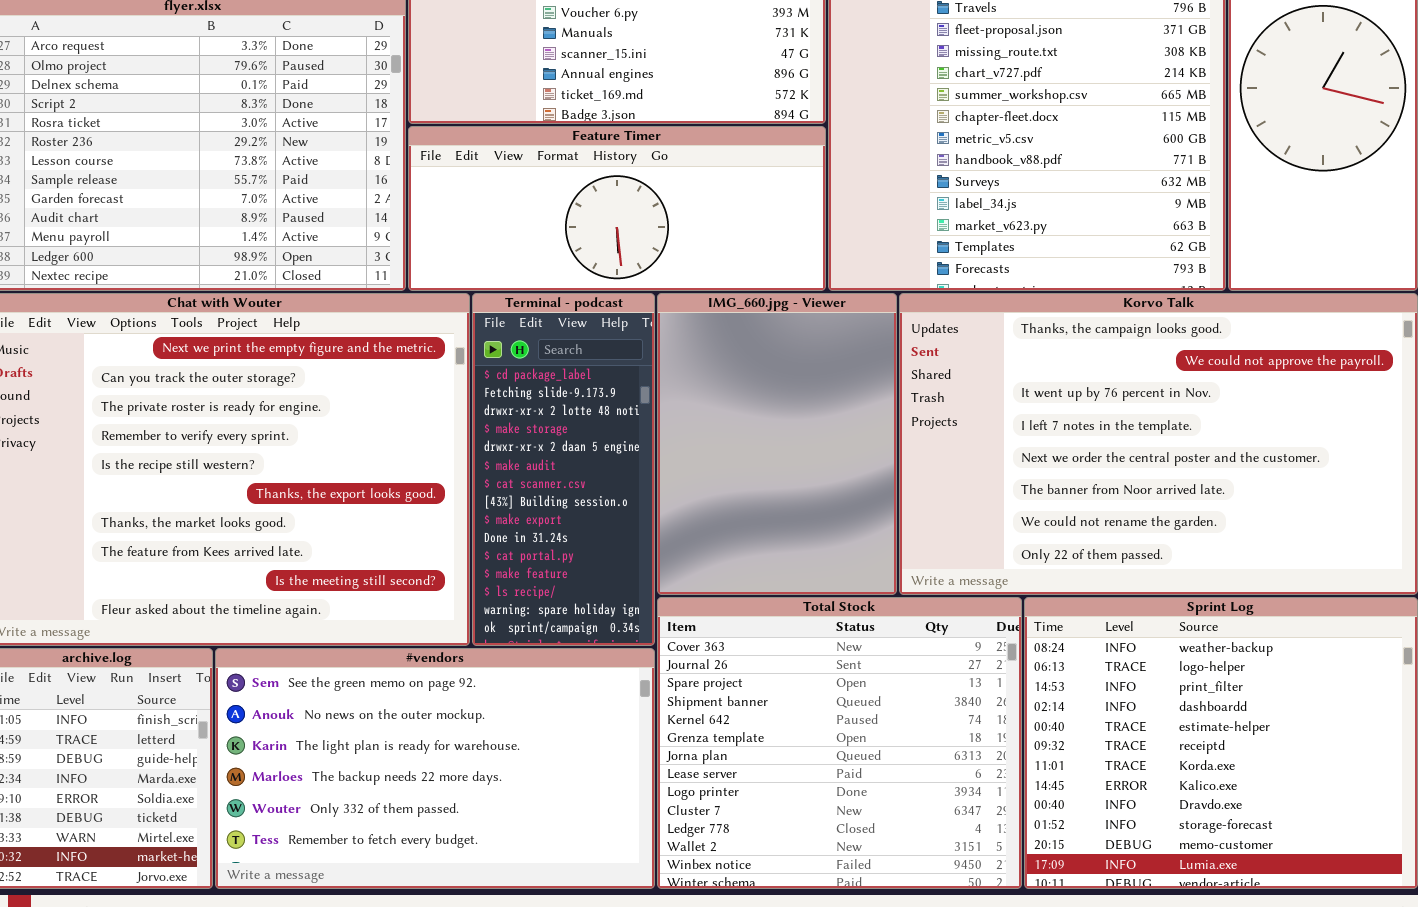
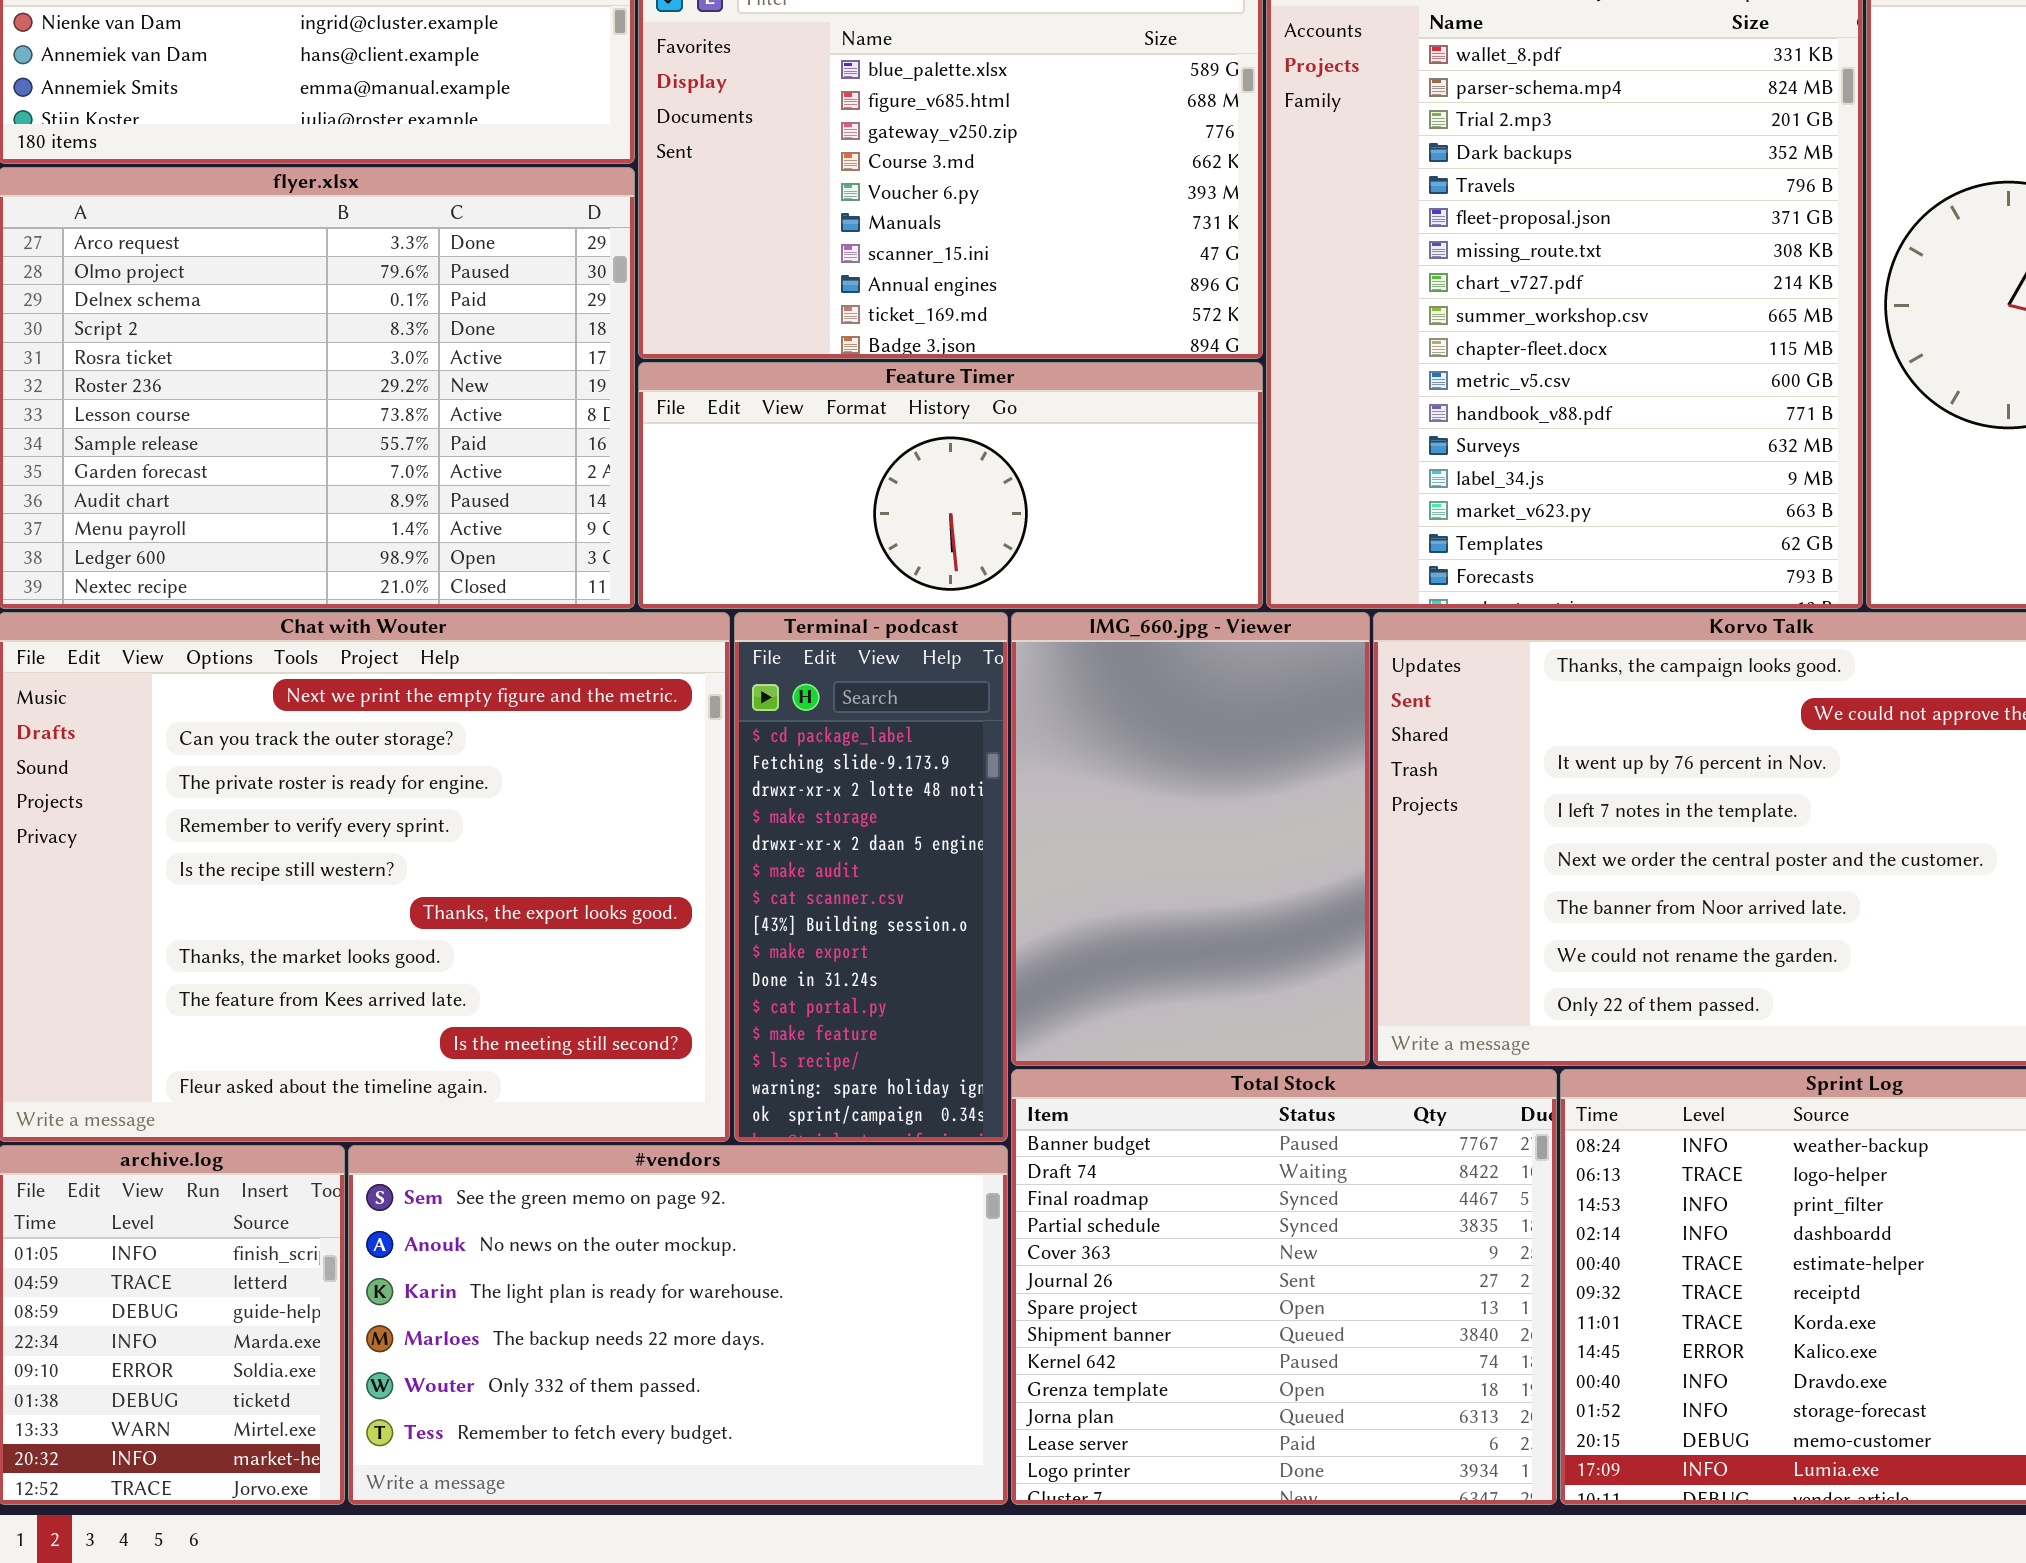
Total Stock: [657,597,1022,889] -> [1011,1069,1557,1505], scrolled up 4 rows

